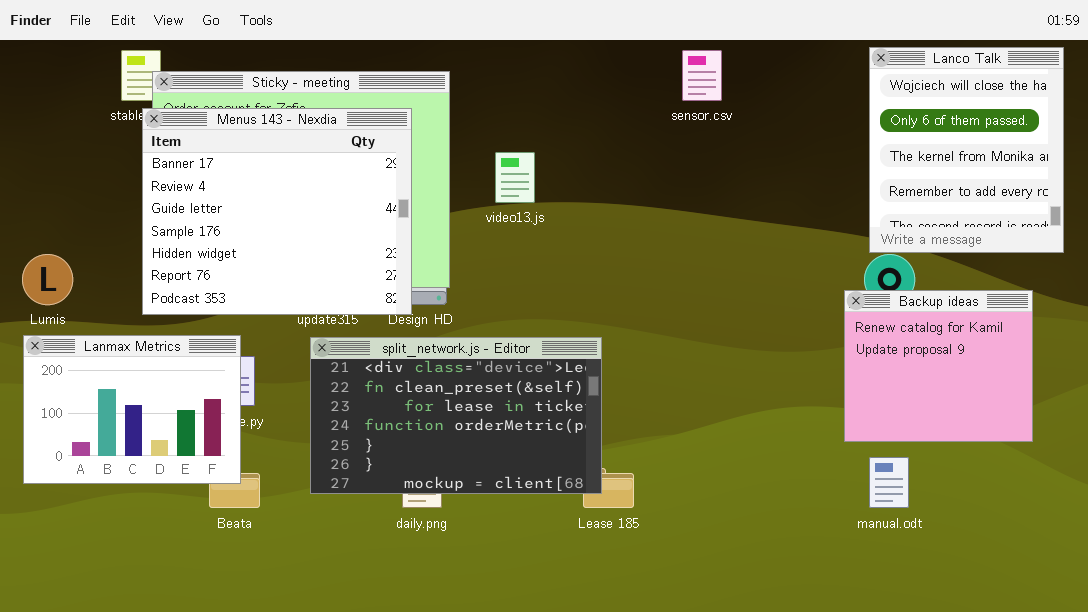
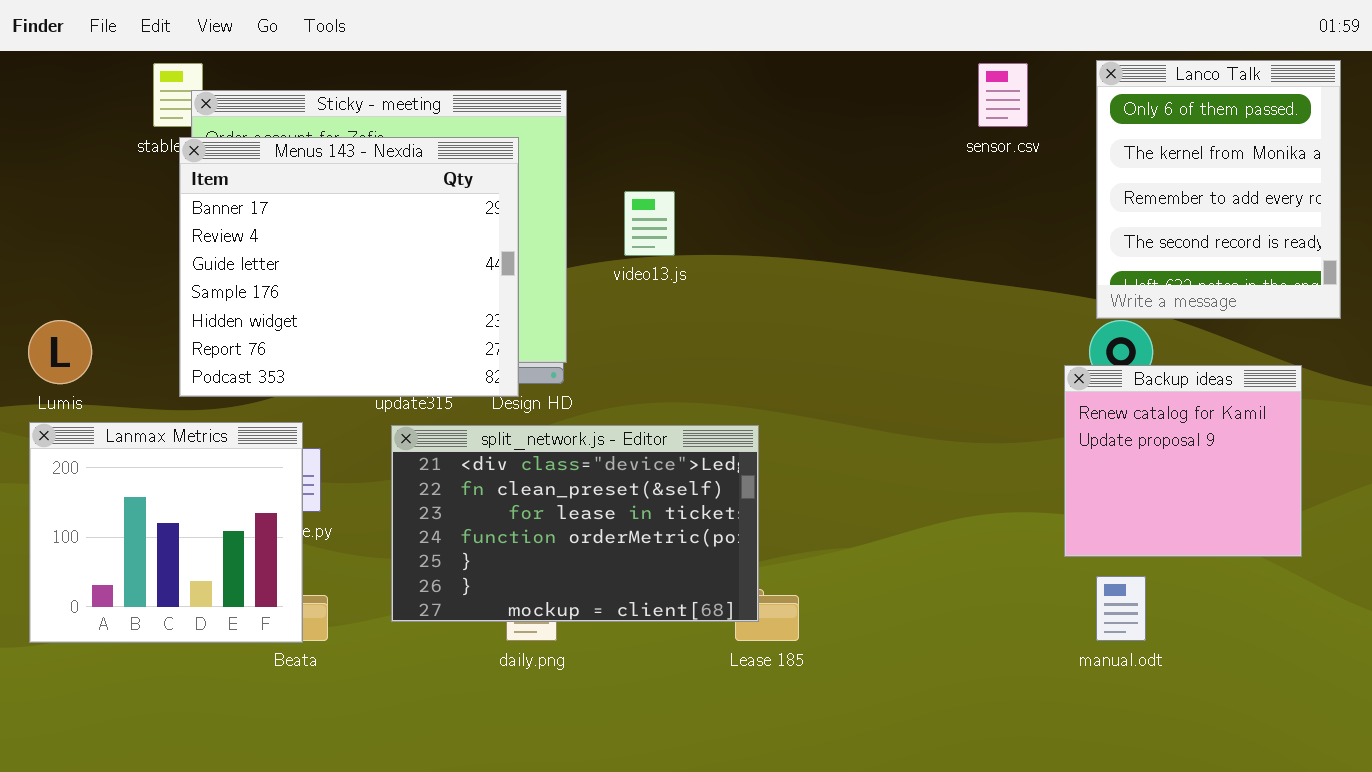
Lanco Talk: [869,47,1064,253] -> [1096,60,1341,319], scrolled down 1 row
sensor.csv: [682,50,722,101] -> [978,63,1028,127], moved
Lanmax Metrics: [23,335,241,484] -> [29,422,303,643], resized

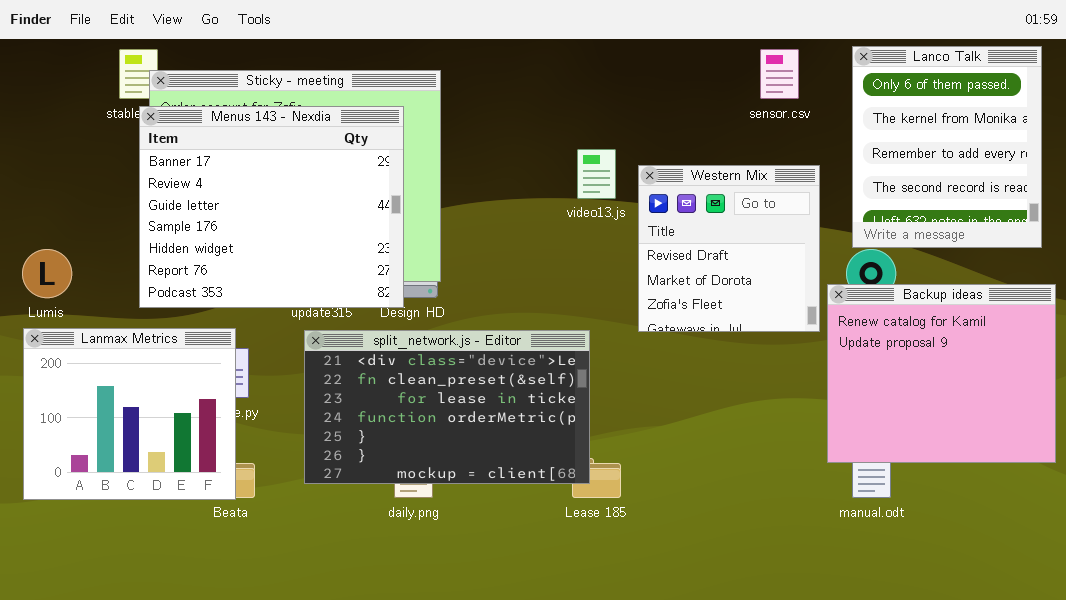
video13.js: [624,191,675,256] -> [577,149,616,199], moved
Western Mix: none -> [638,165,820,332], opened
Backup ideas: [1064,365,1302,557] -> [827,284,1056,463], resized

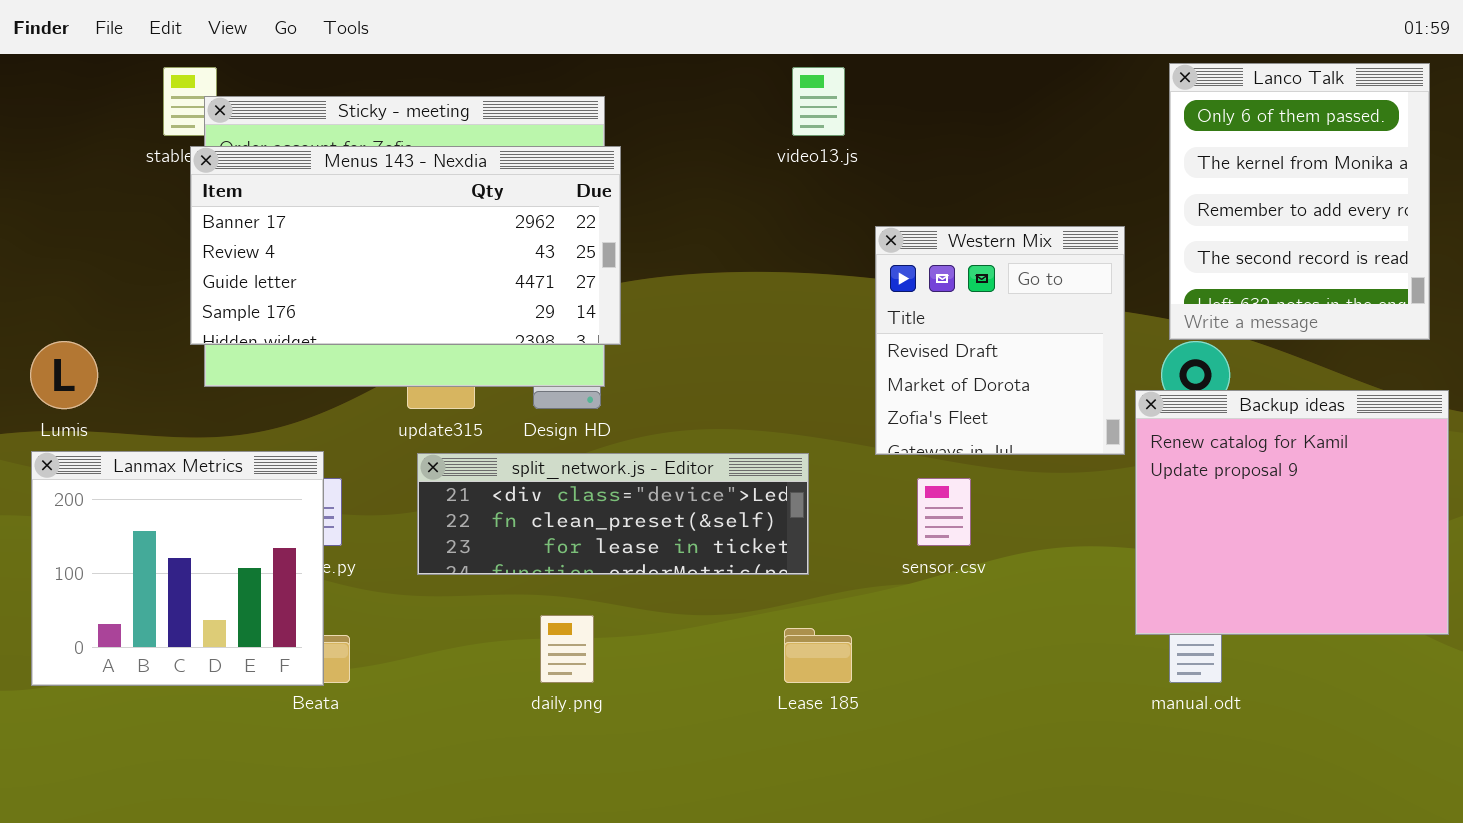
sensor.csv: [760,49,799,99] -> [917,478,971,546], moved
Menus 143 - Nexdia: [139,106,404,308] -> [190,146,621,345], resized
video13.js: [577,149,616,199] -> [792,67,845,136], moved
split_network.js - Editor: [304,330,590,484] -> [417,453,809,575], resized

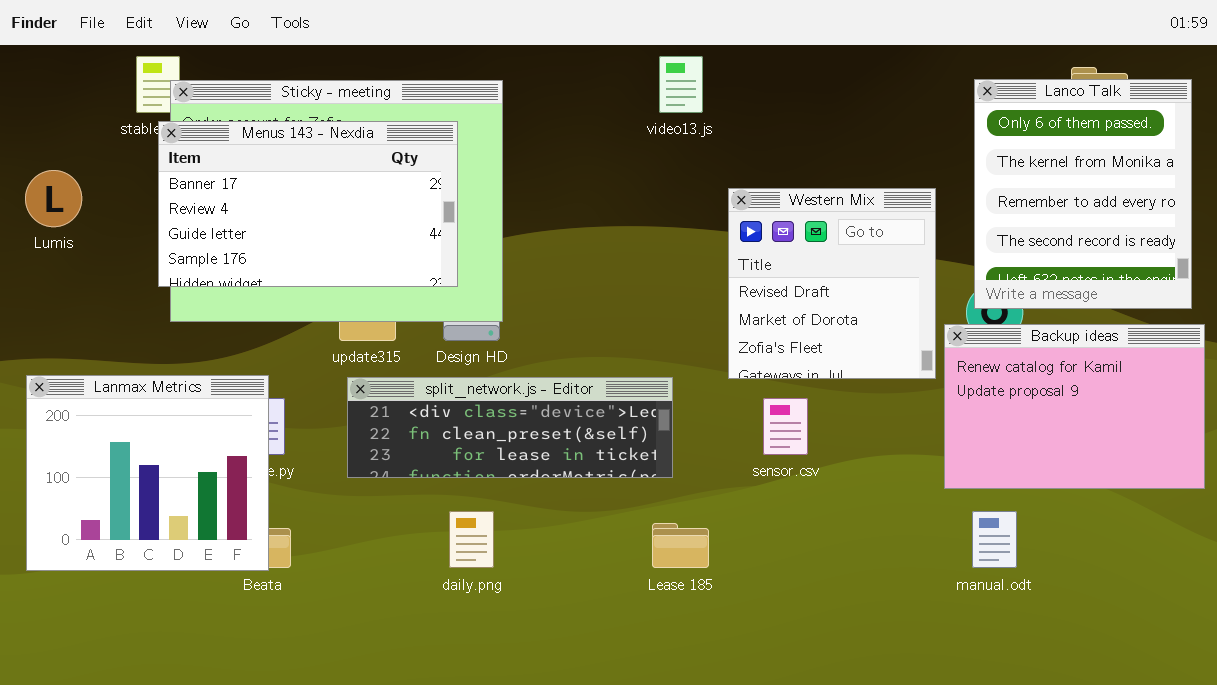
Lanco Talk: [1169,63,1430,340] -> [974,79,1192,309], moved
Menus 143 - Nexdia: [190,146,621,345] -> [158,121,458,287], resized
Lumis: [30,341,98,409] -> [25,170,82,227], moved
Backup ideas: [1135,390,1449,635] -> [944,324,1205,489], resized

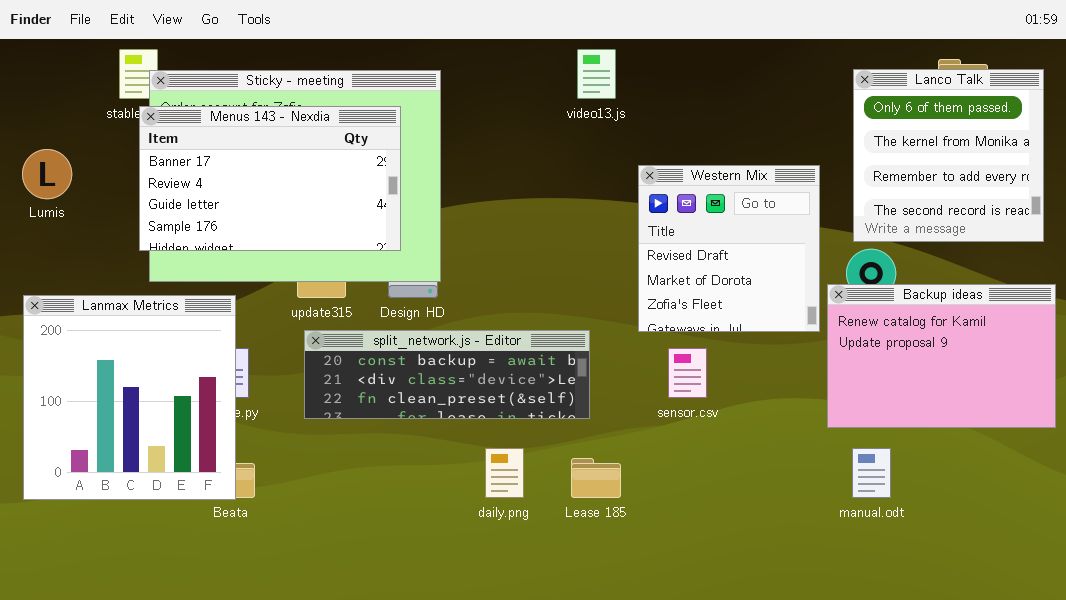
Lanco Talk: [974,79,1192,309] -> [853,69,1044,242], resized
Lanmax Metrics: [26,375,269,571] -> [23,295,236,500], resized
split_network.js - Editor: [347,377,673,478] -> [304,330,590,419], scrolled up 1 row
daily.png: [449,511,494,568] -> [485,448,524,498], moved

